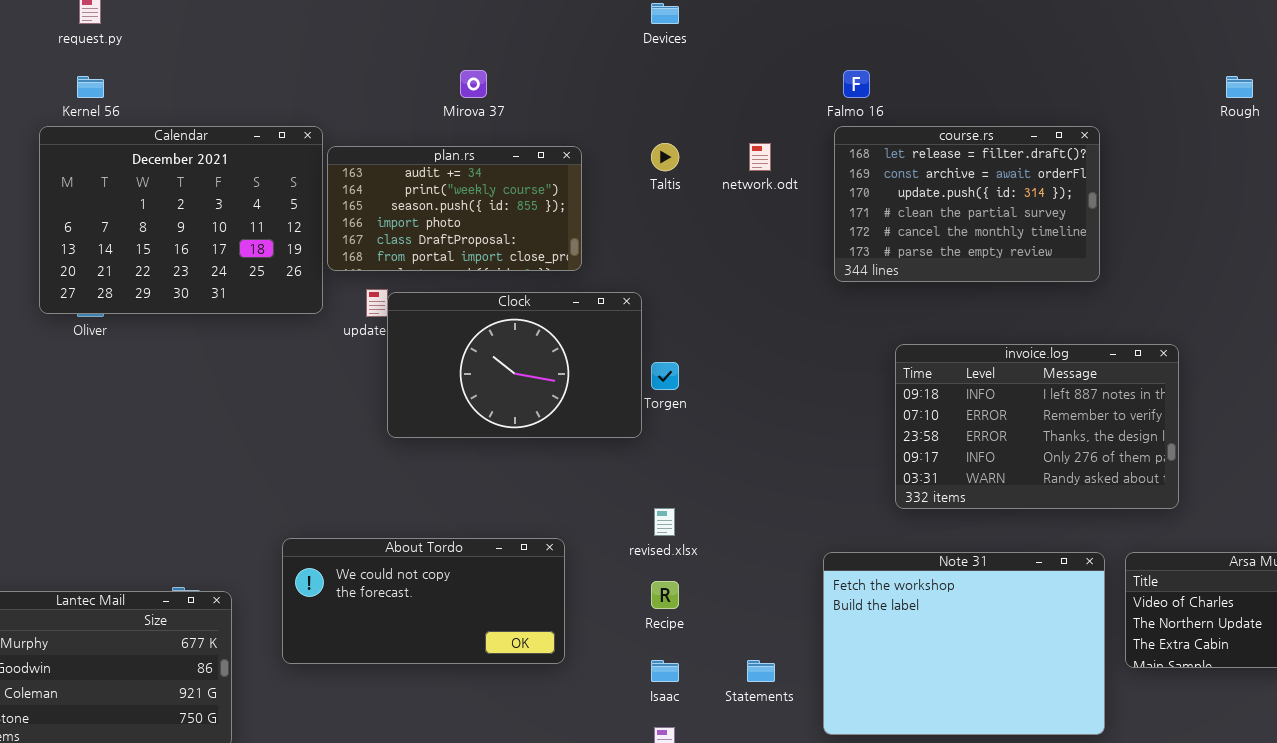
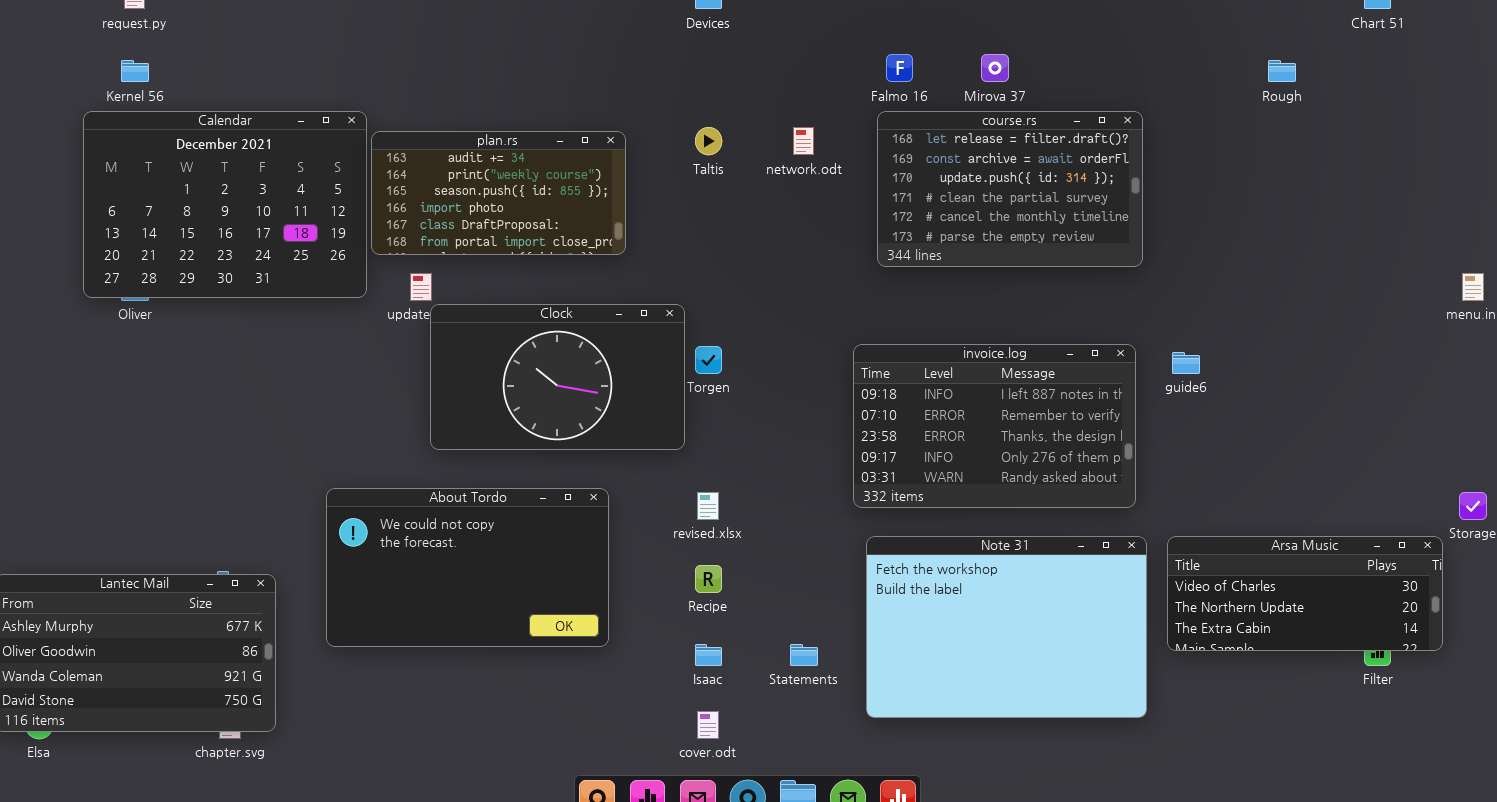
Mirova 37: [460,70,487,98] -> [981,54,1009,82], moved
Clock: [387,292,642,438] -> [430,304,685,450], moved
invoice.log: [895,344,1179,509] -> [853,344,1136,508], moved
About Tordo: [282,538,565,664] -> [326,488,609,647], resized

